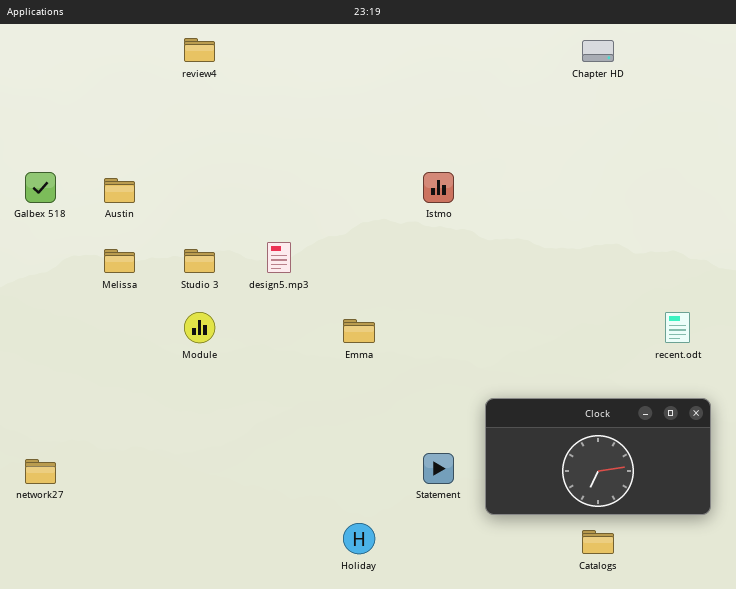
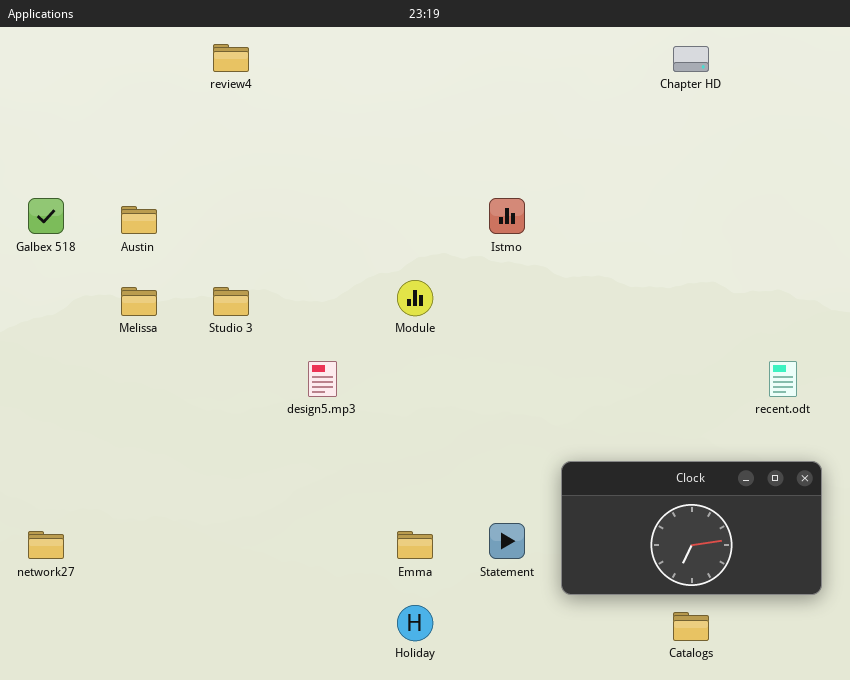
design5.mp3: [267,242,291,273] -> [308,361,337,397], moved
Module: [184,312,215,343] -> [397,280,433,316], moved
Emma: [343,319,375,343] -> [397,531,433,559], moved

